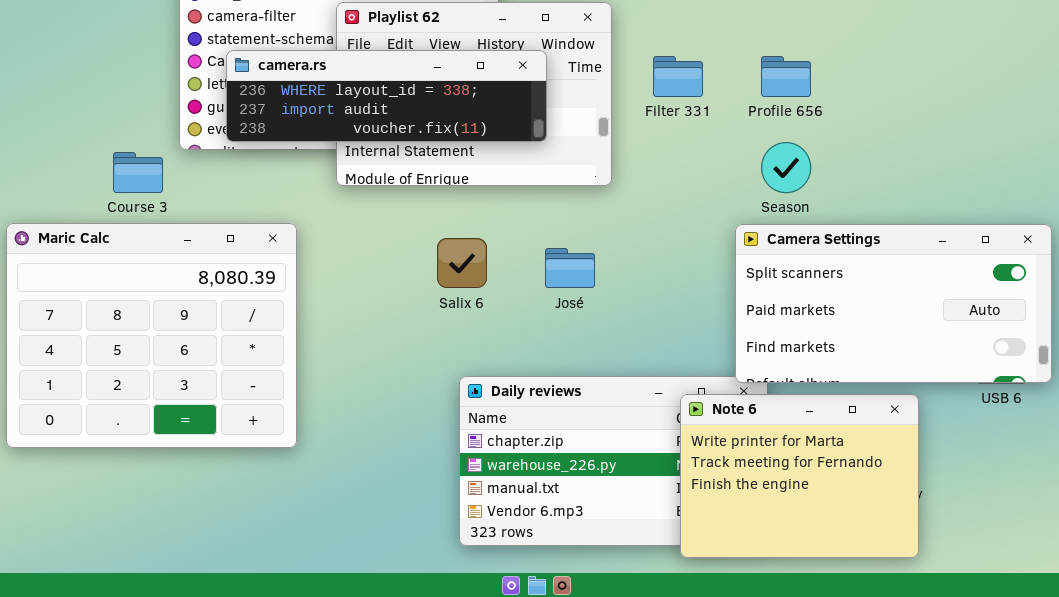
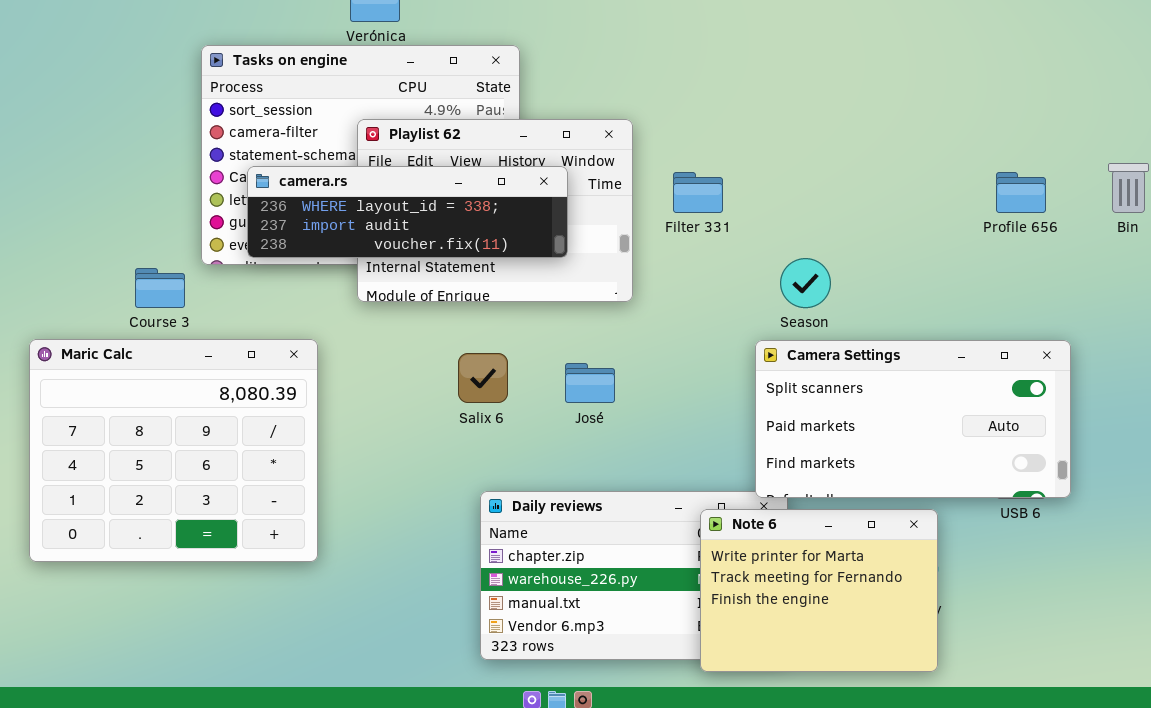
Profile 656: [761,56,811,97] -> [996,172,1046,213], moved

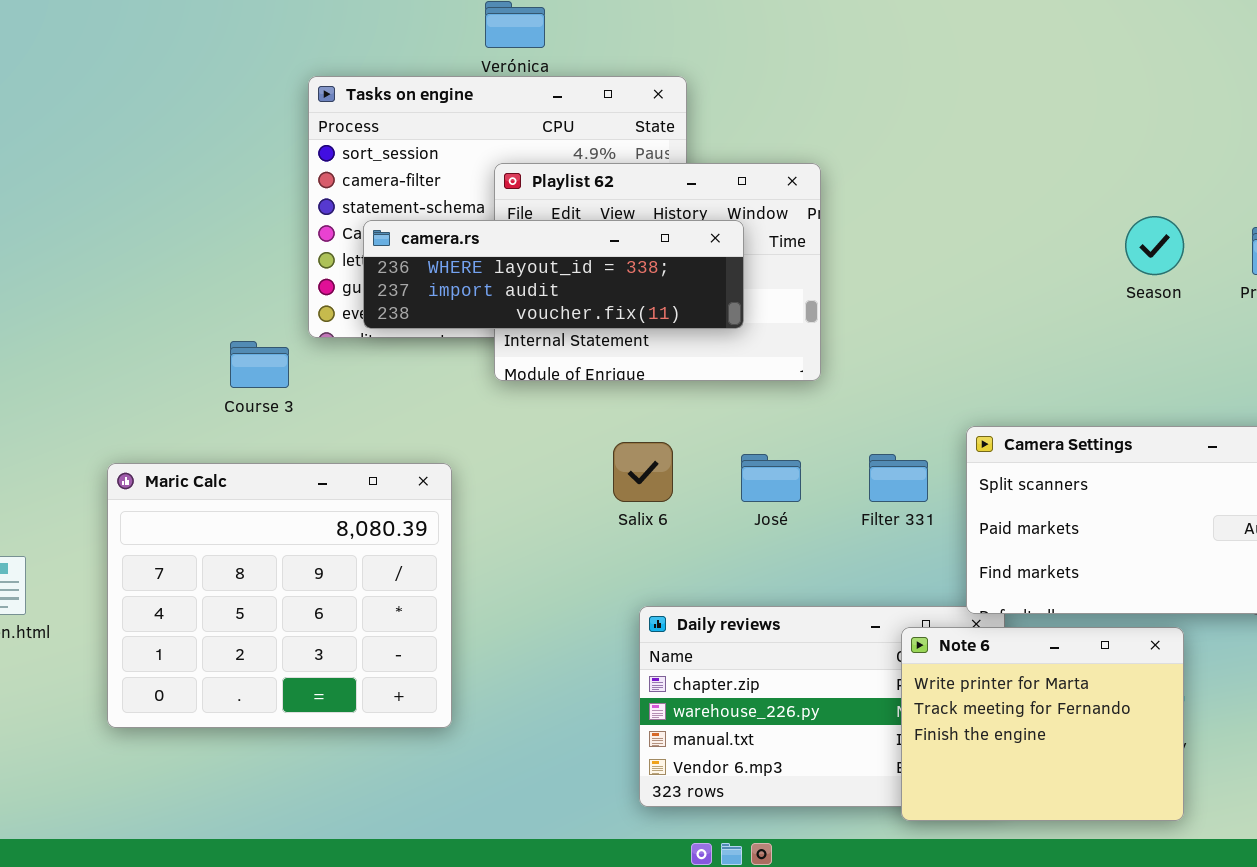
Filter 331: [673,172,723,213] -> [869,454,928,502], moved
Season: [780,258,831,308] -> [1125,216,1184,275], moved
Maric Calc: [29,339,318,562] -> [107,463,452,728], moved

